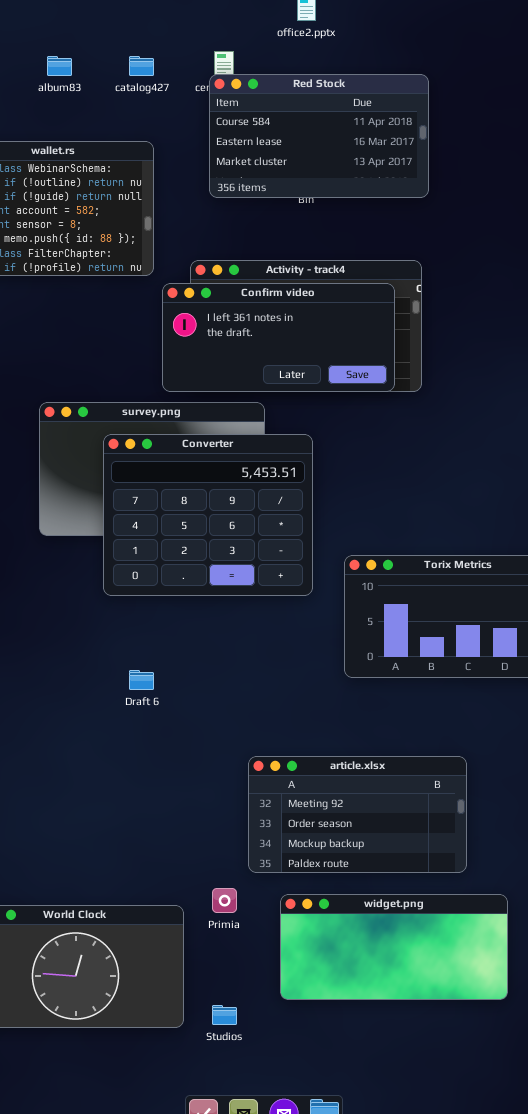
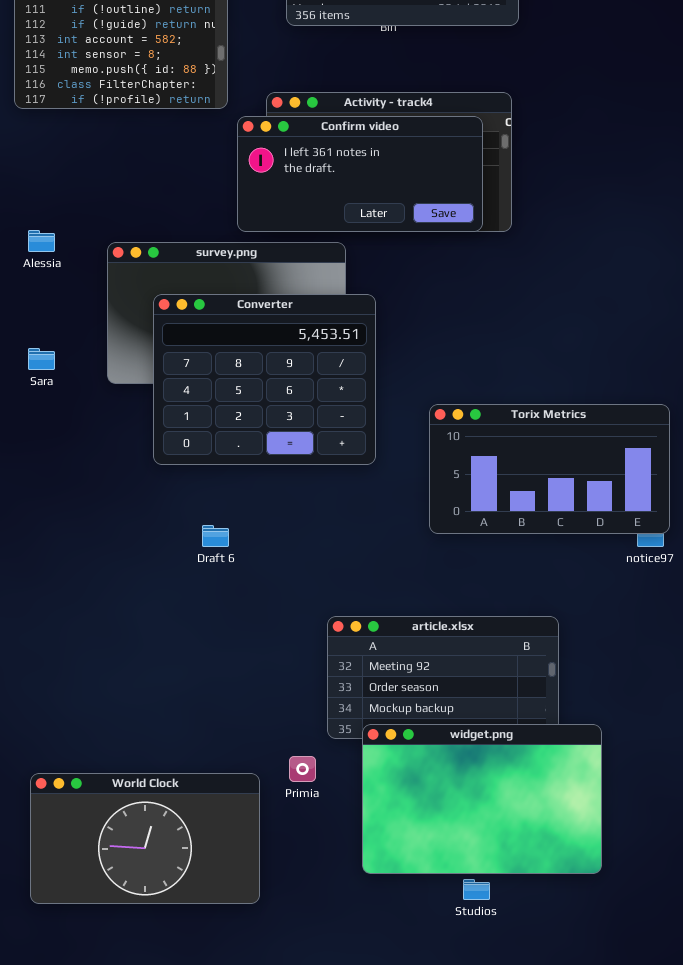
Converter: [103,434,313,596] -> [153,294,376,465], moved
widget.png: [280,894,508,1000] -> [362,724,602,874], resized
Studios: [212,1005,237,1025] -> [463,879,490,900], moved

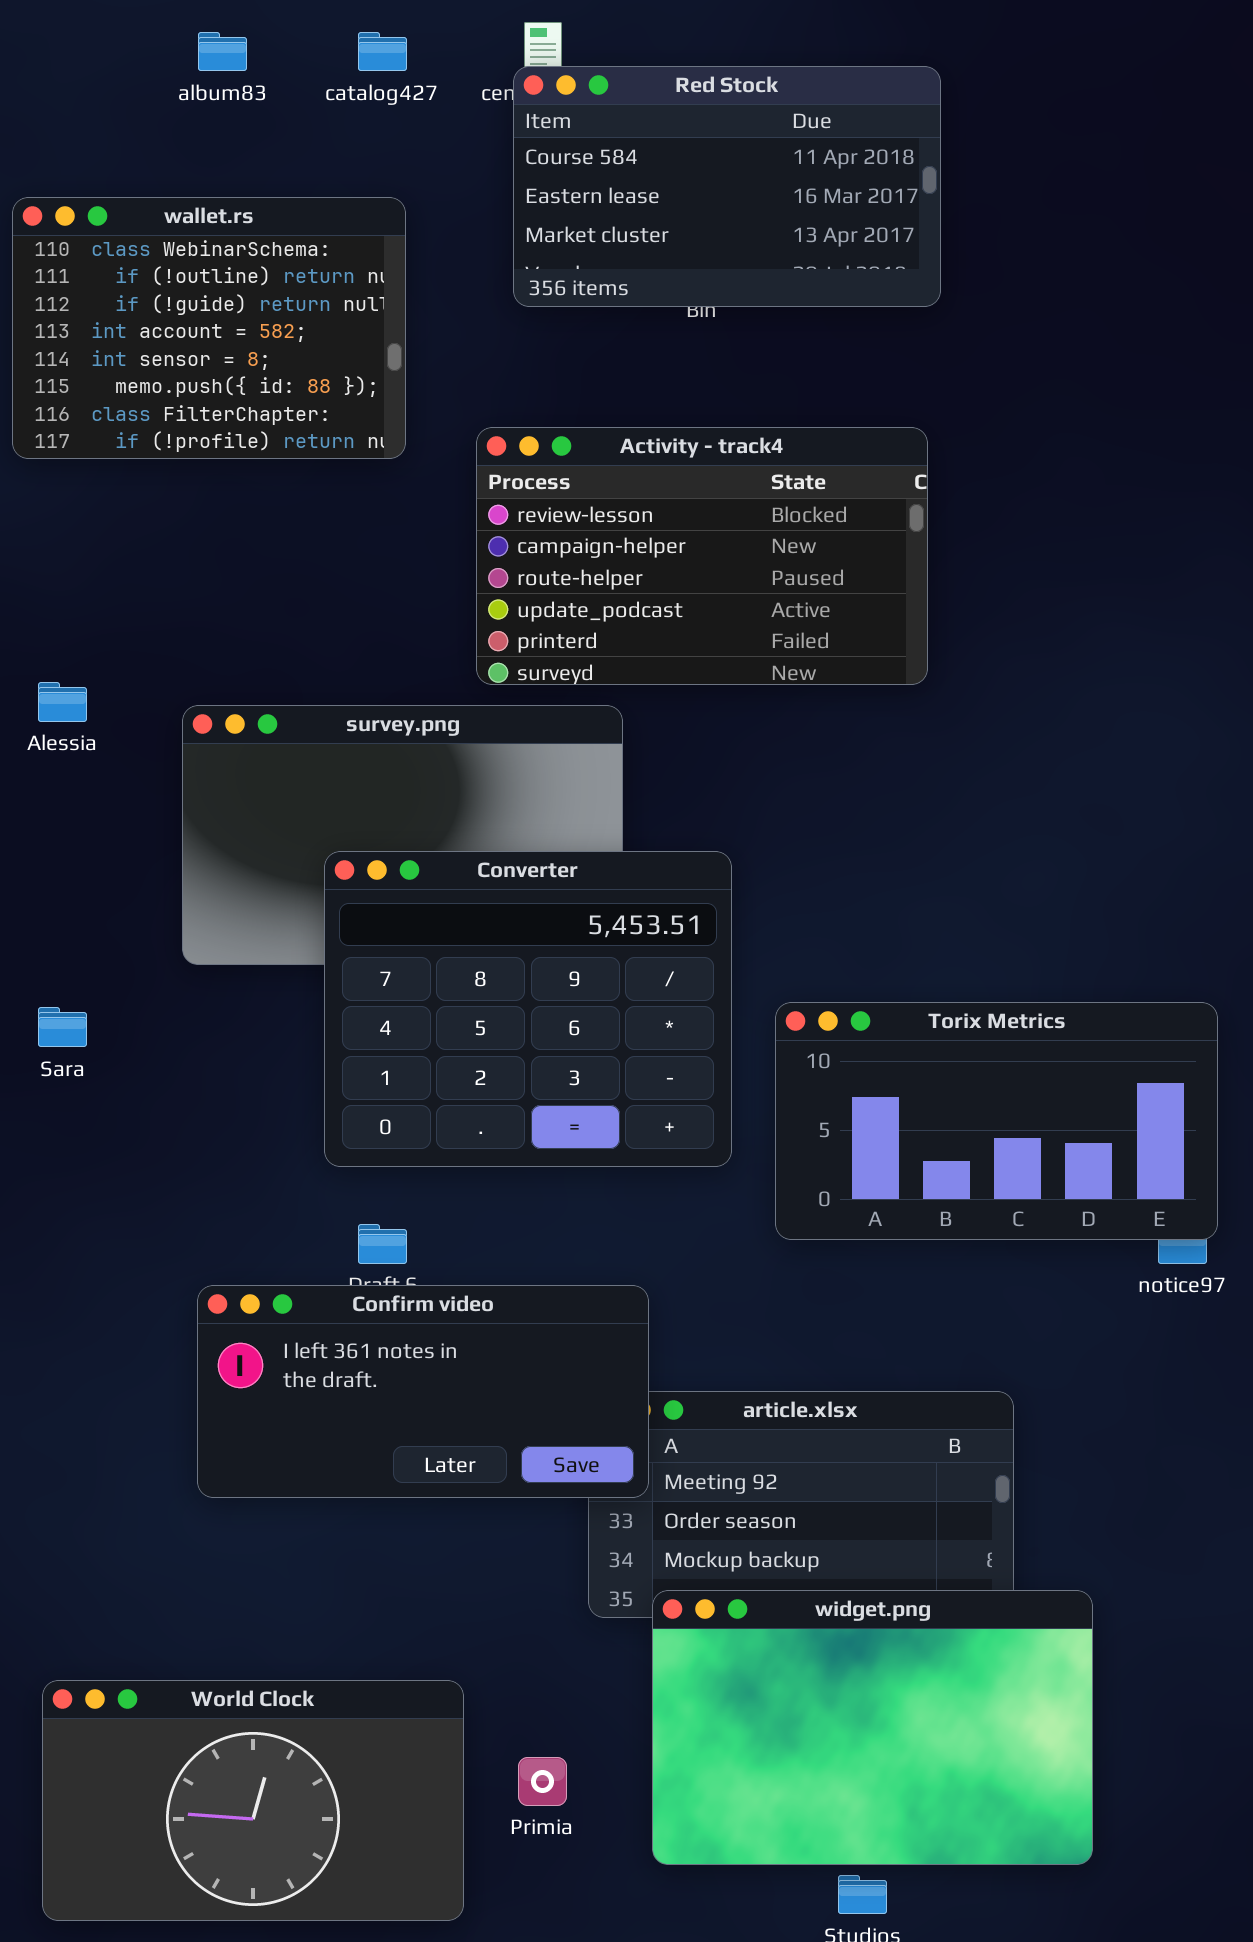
Confirm video: [237,116,483,232] -> [197,1285,649,1498], moved
Converter: [153,294,376,465] -> [324,851,732,1167], moved
Sara: [28,348,55,370] -> [38,1007,87,1047], moved
Primia: [289,756,316,782] -> [518,1757,567,1806], moved

